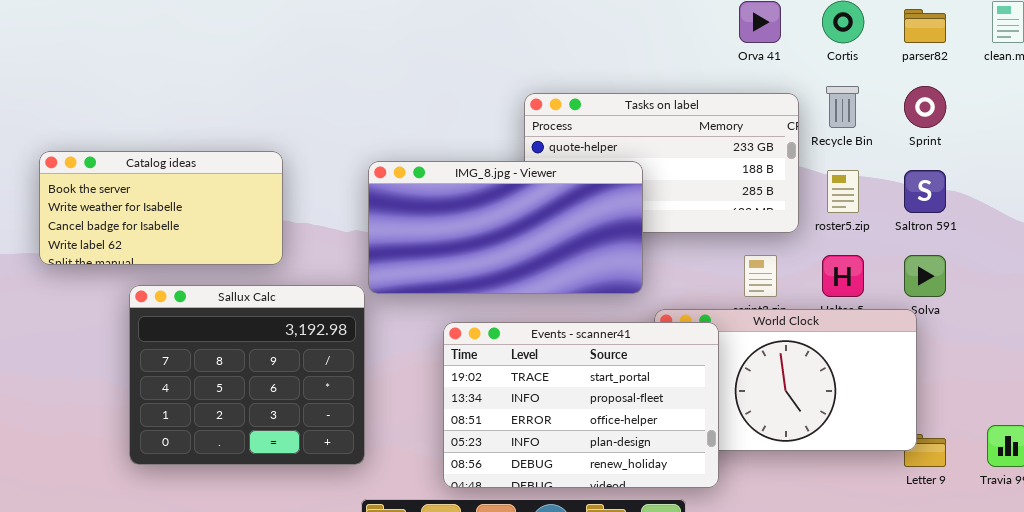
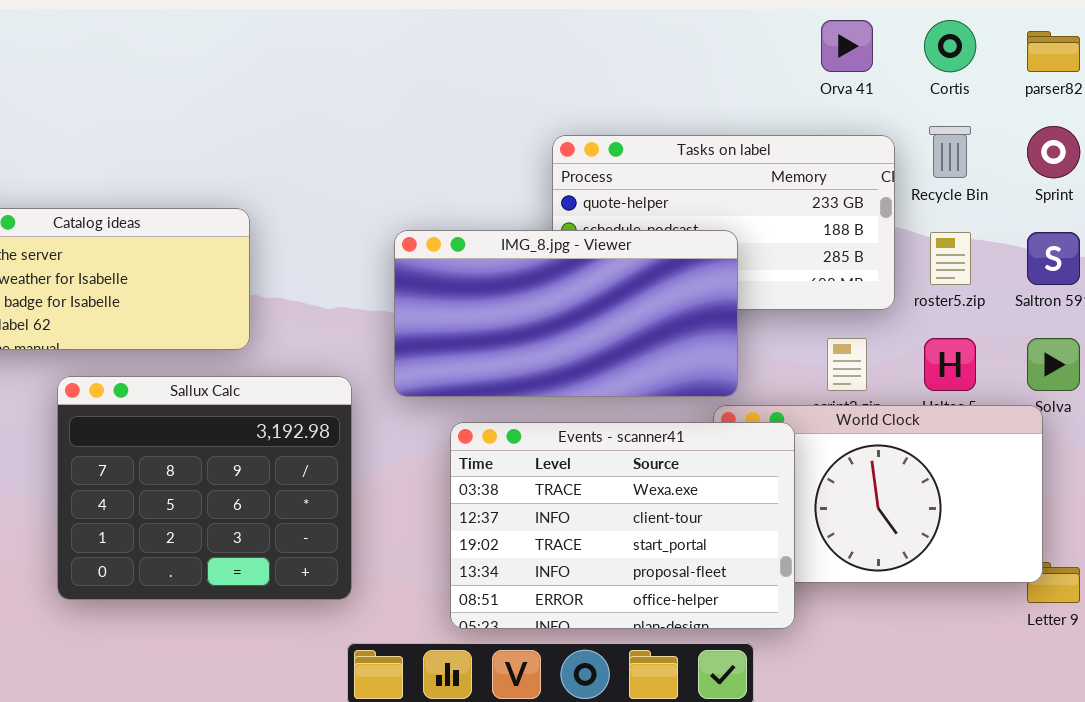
IMG_8.jpg - Viewer: [368,161,643,294] -> [394,230,738,397], moved
Events - scanner41: [443,322,719,488] -> [450,422,795,629], scrolled up 2 rows

